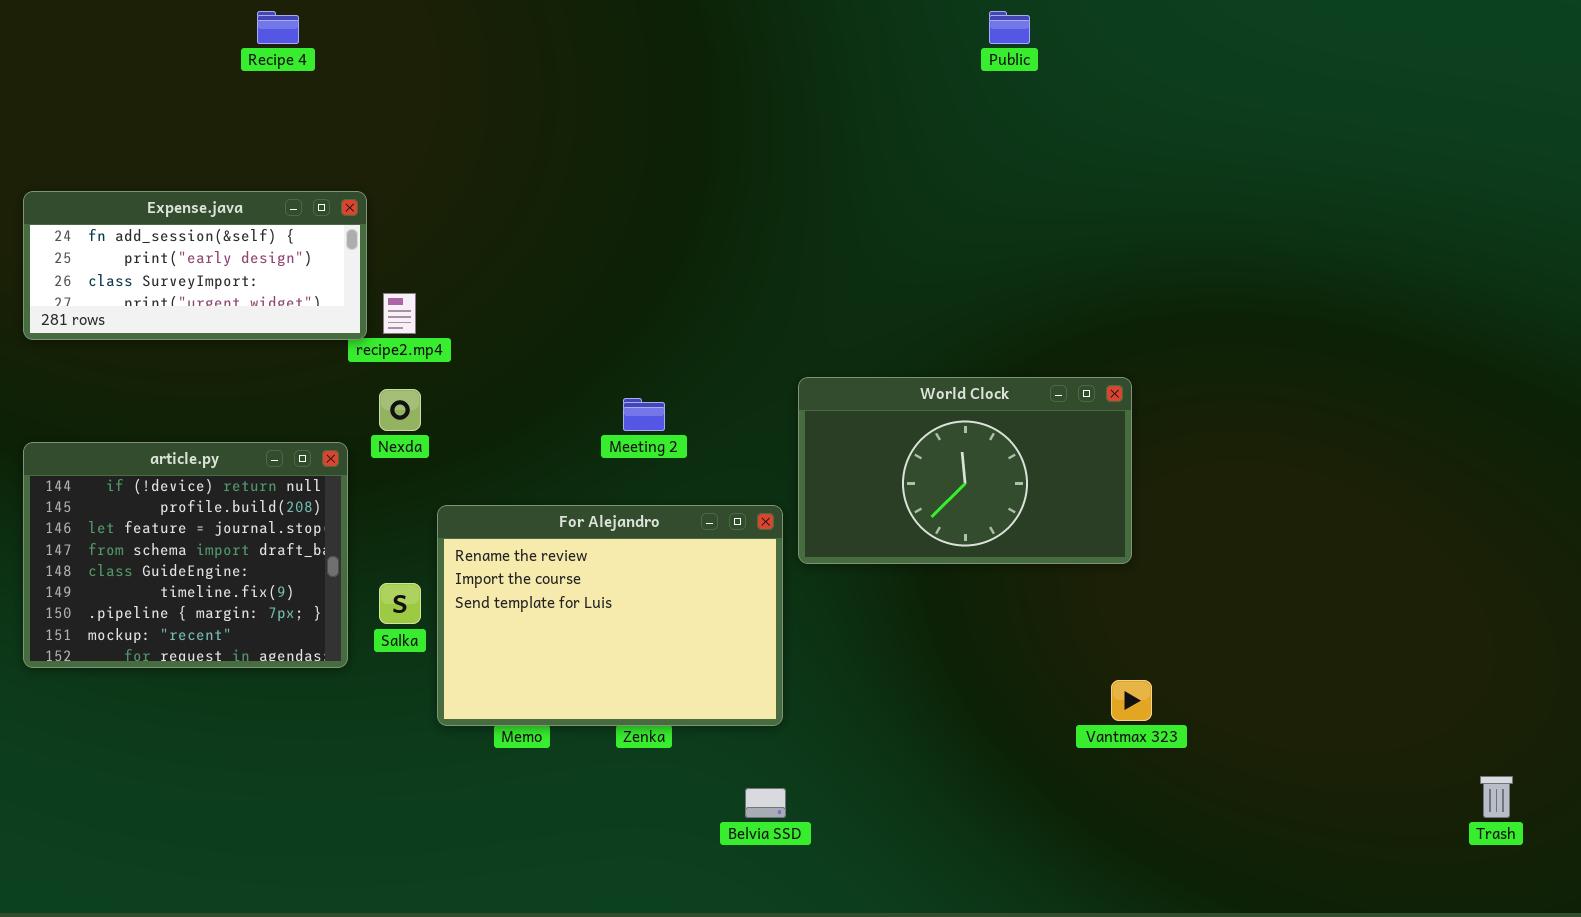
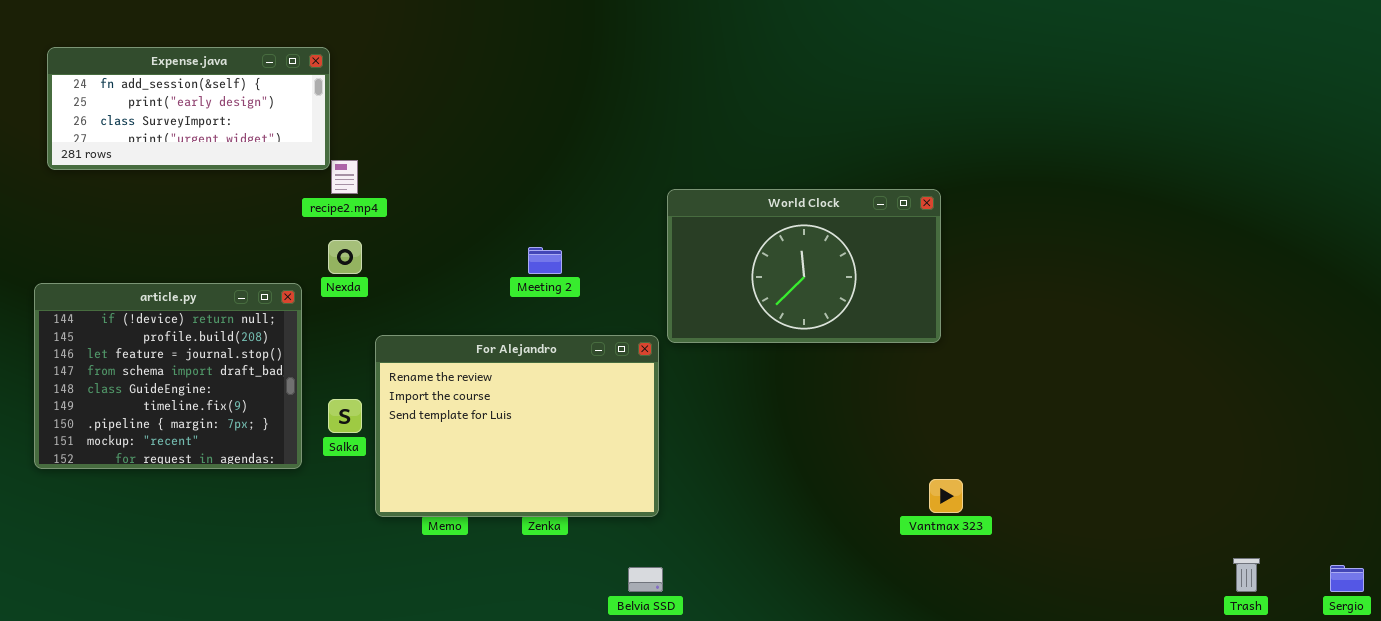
Expense.java: [23,191,367,340] -> [47,47,330,170], moved
World Clock: [798,377,1132,564] -> [667,189,941,343], moved

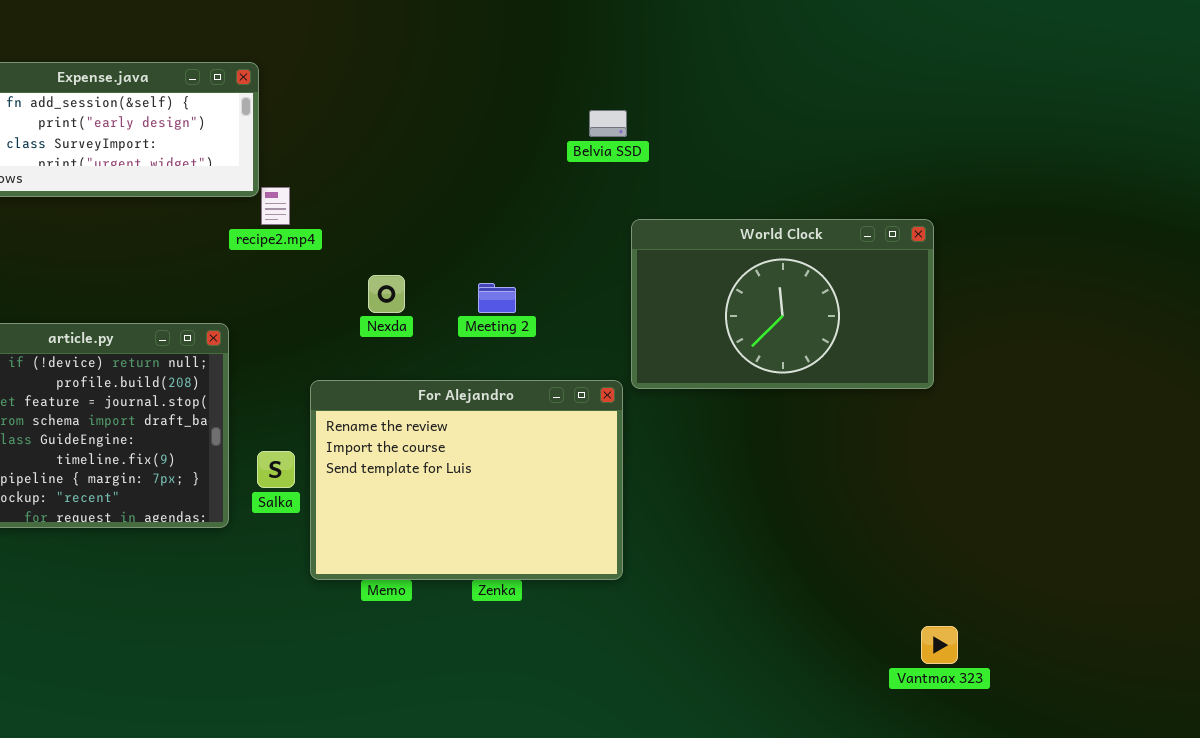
Nexda: [328,240,362,274] -> [368,275,405,313], moved
Vantmax 323: [929,479,963,513] -> [921,626,958,664], moved
Belvia SSD: [628,567,663,592] -> [589,110,627,137], moved

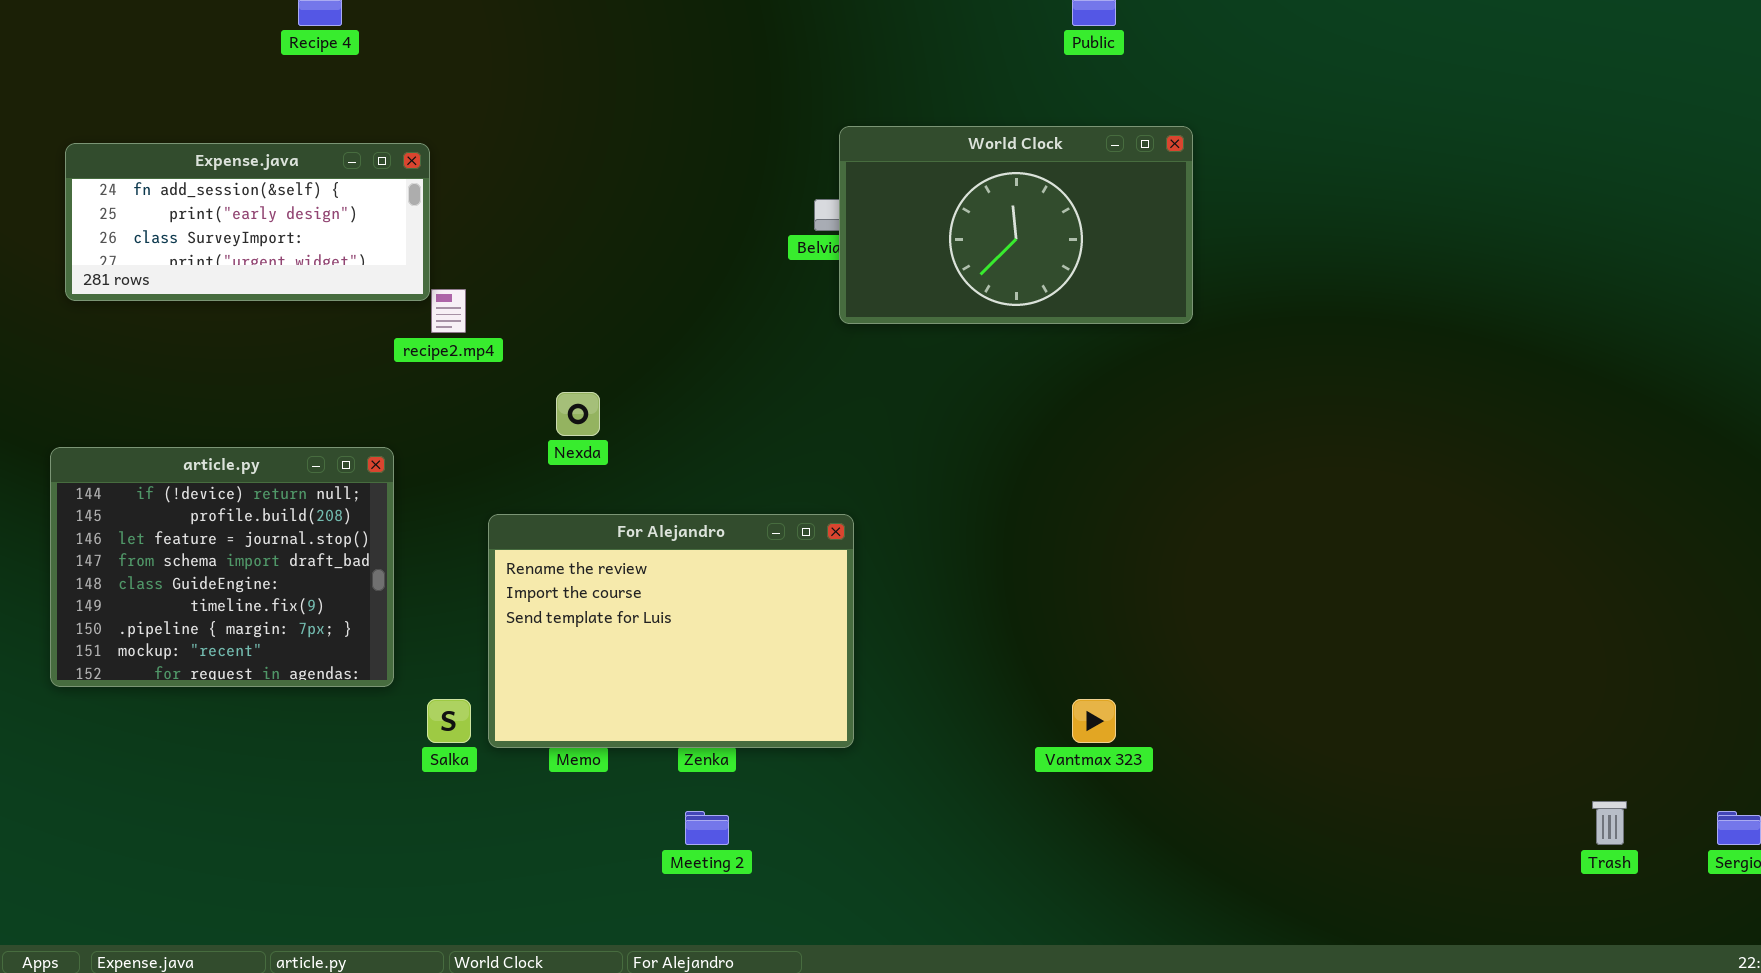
World Clock: [631,219,934,389] -> [839,126,1193,324], moved
Meeting 2: [478,283,516,313] -> [685,811,729,845], moved
Salka: [257,451,295,488] -> [427,699,471,743], moved
Vantmax 323: [921,626,958,664] -> [1072,699,1116,743], moved

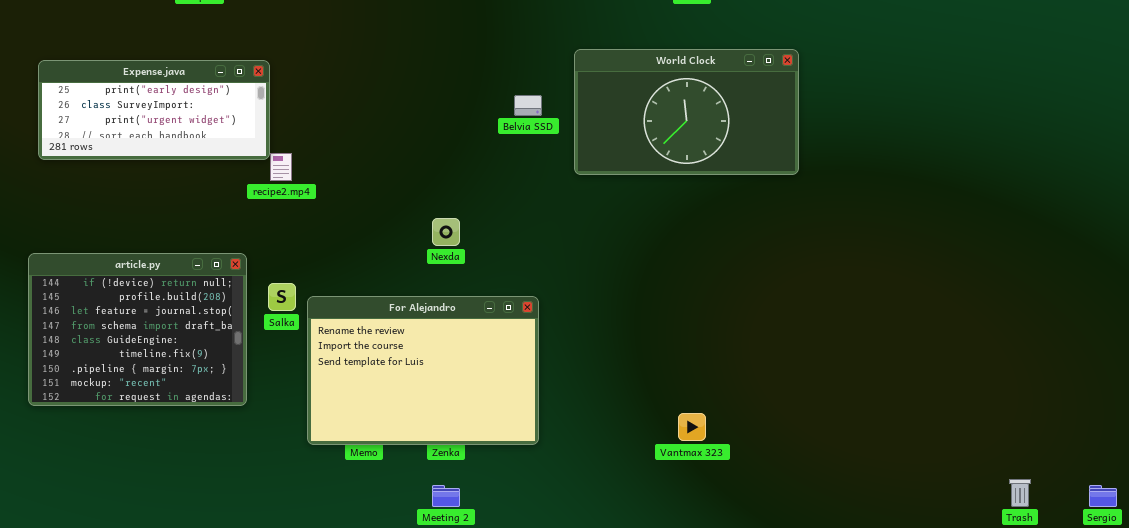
World Clock: [839,126,1193,324] -> [574,49,799,175], moved
Expense.java: [65,143,430,301] -> [38,60,270,160], scrolled down 1 row
Nexda: [556,392,600,436] -> [432,218,460,246], moved
Salka: [427,699,471,743] -> [268,283,296,311], moved

